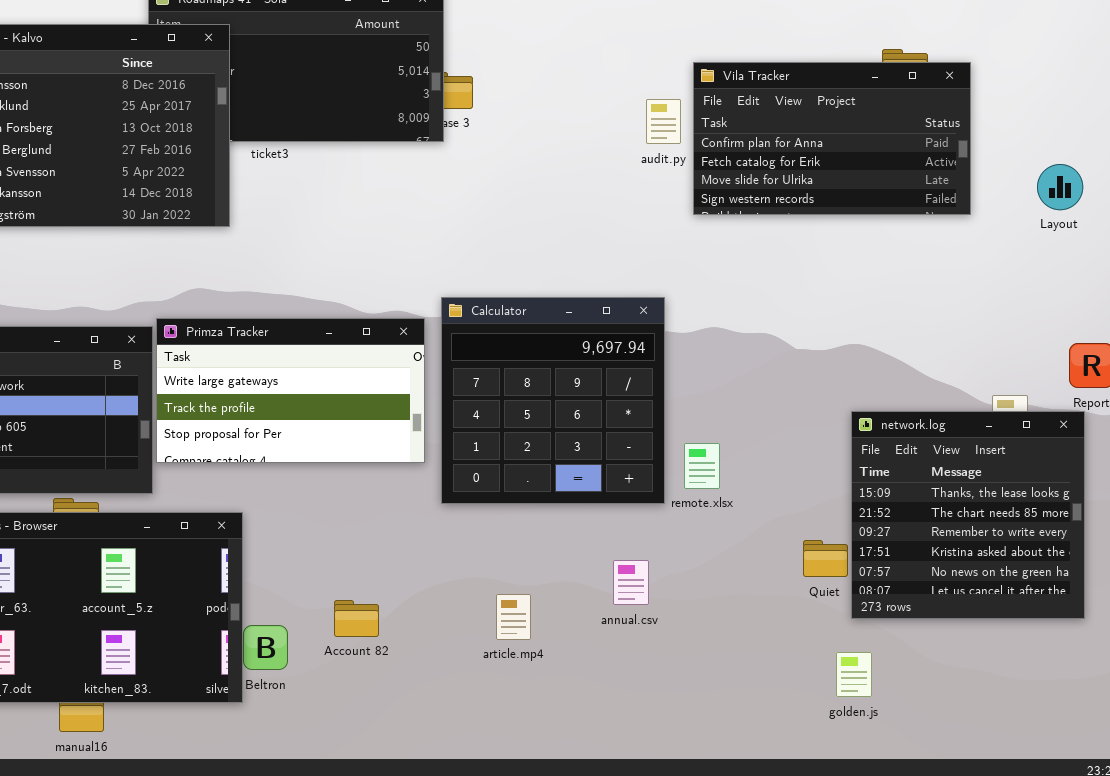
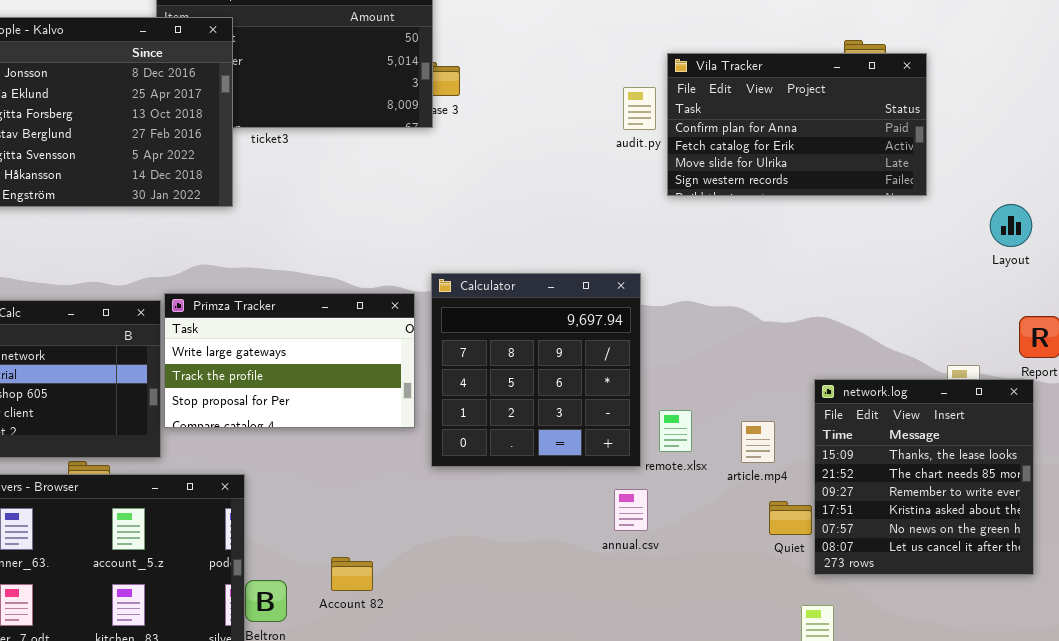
Layout: [1037,164,1083,210] -> [990,204,1032,247], moved
annual.csv: [613,560,649,605] -> [614,489,648,531], moved
article.mp4: [496,594,531,640] -> [741,421,775,463], moved

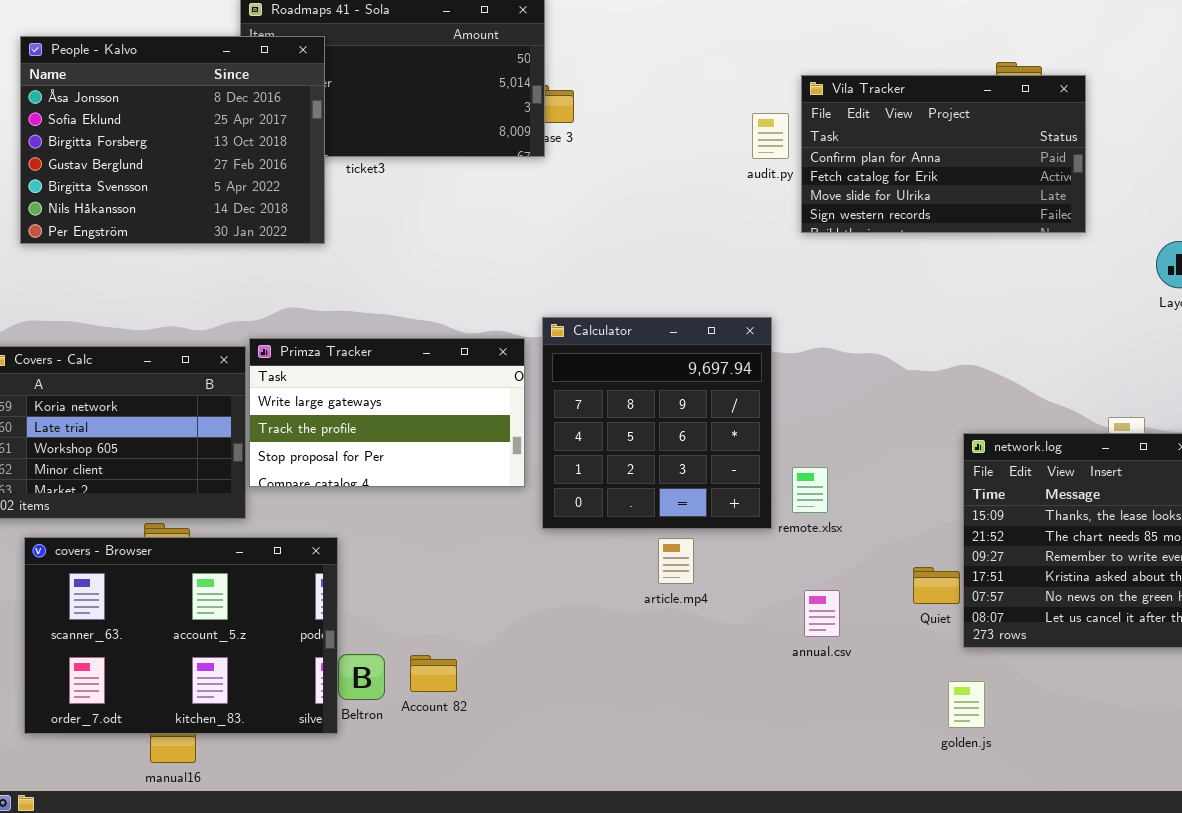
article.mp4: [741,421,775,463] -> [658,538,694,584], moved
annual.csv: [614,489,648,531] -> [804,590,840,637], moved
Account 82: [331,557,373,591] -> [410,655,457,692], moved

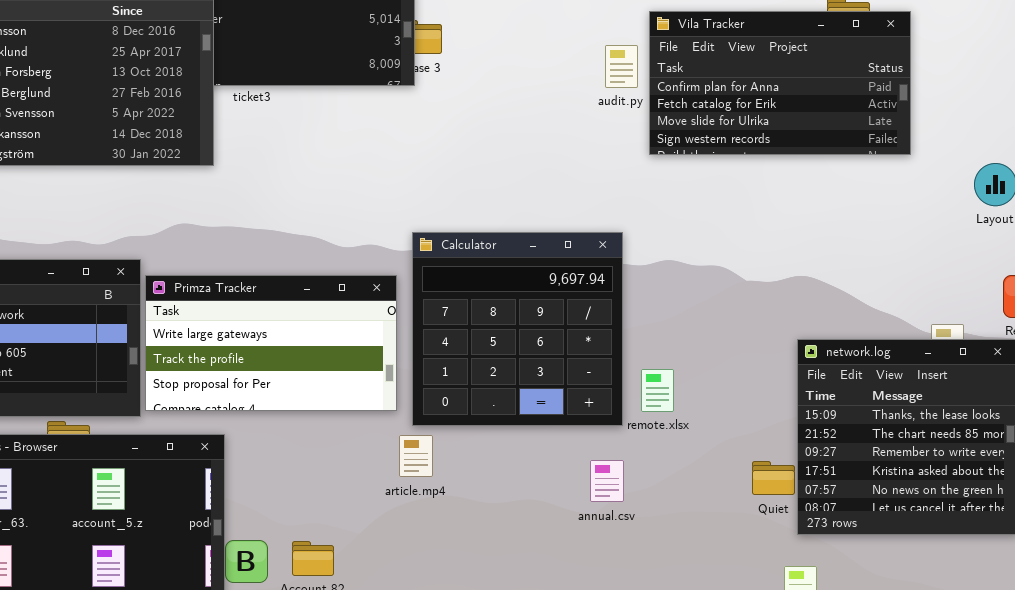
Primza Tracker: [249,338,525,487] -> [145,275,397,411], moved
article.mp4: [658,538,694,584] -> [399,435,433,477], moved
annual.csv: [804,590,840,637] -> [590,460,624,502], moved

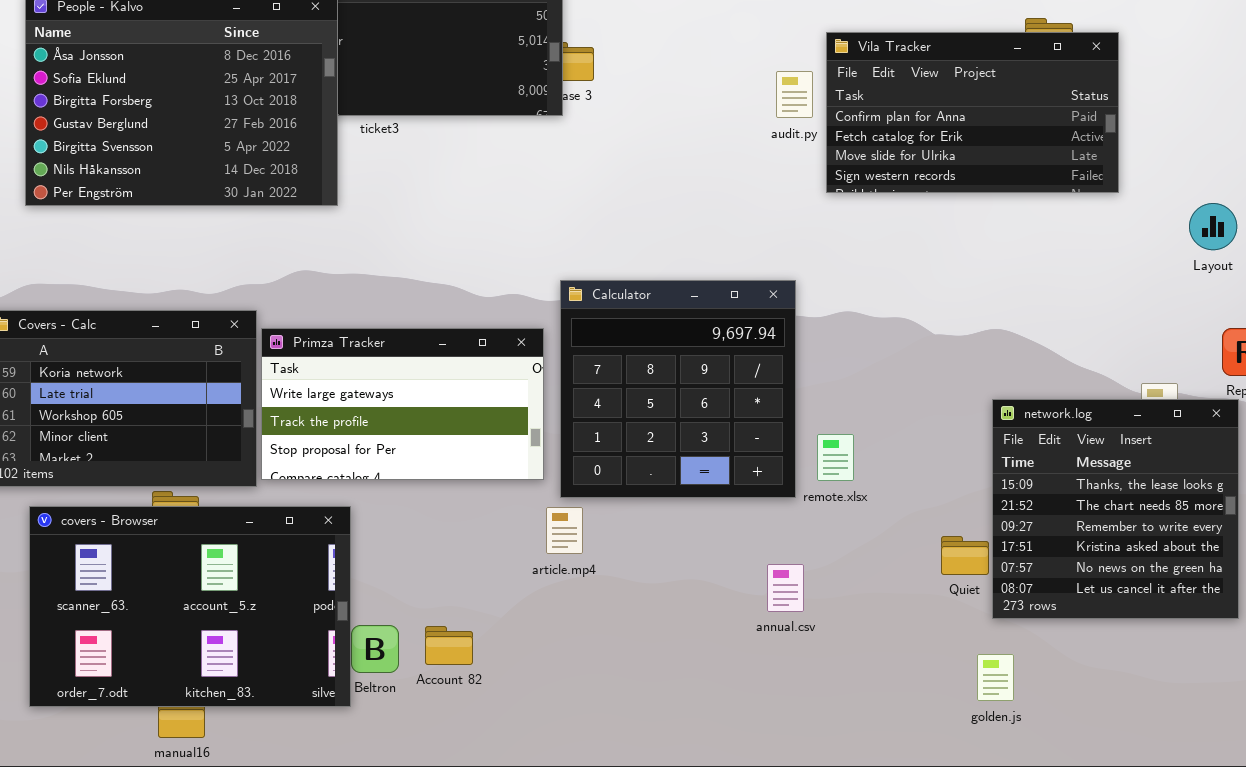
annual.csv: [590,460,624,502] -> [767,564,804,612], moved

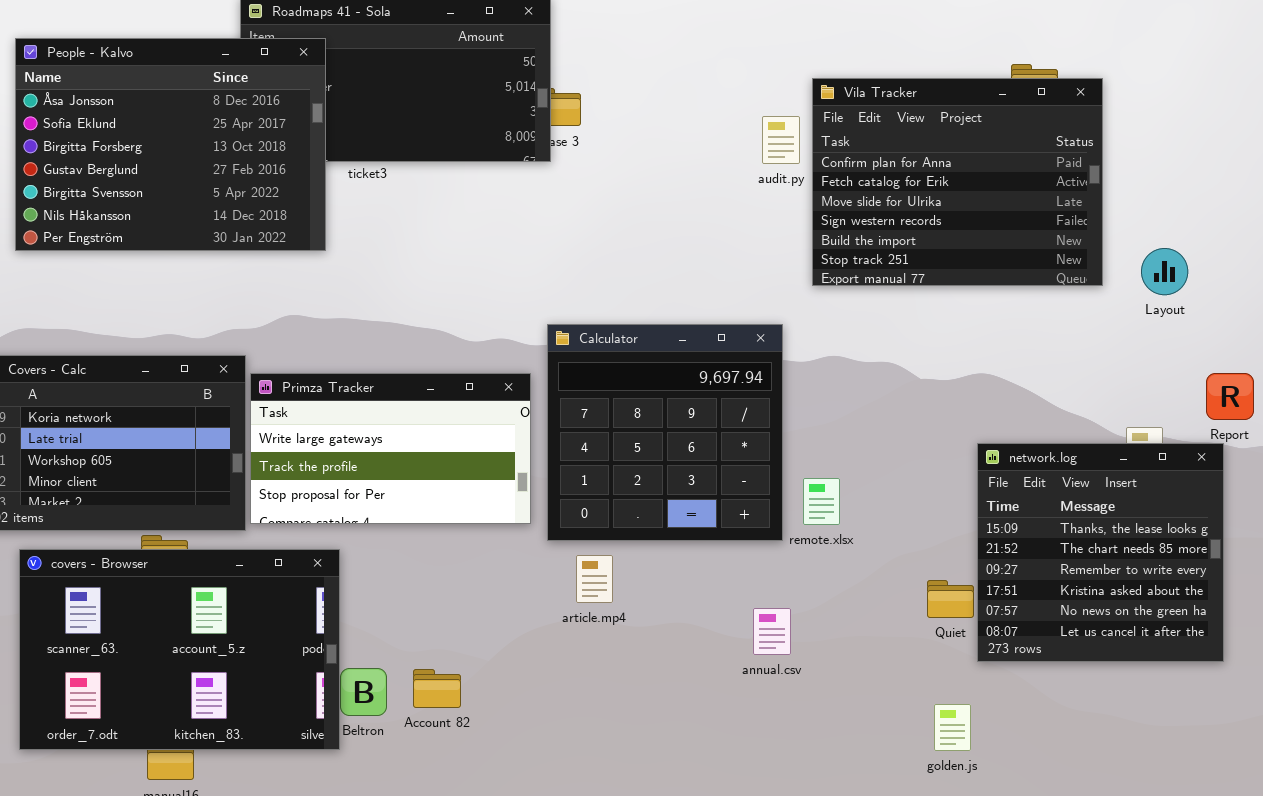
Vila Tracker: [826,32,1119,193] -> [812,78,1103,286], resized
Layout: [1189,203,1237,250] -> [1141,248,1188,295], moved
article.mp4: [546,507,583,554] -> [576,555,613,603], moved
golden.js: [977,654,1014,701] -> [934,704,971,751], moved

